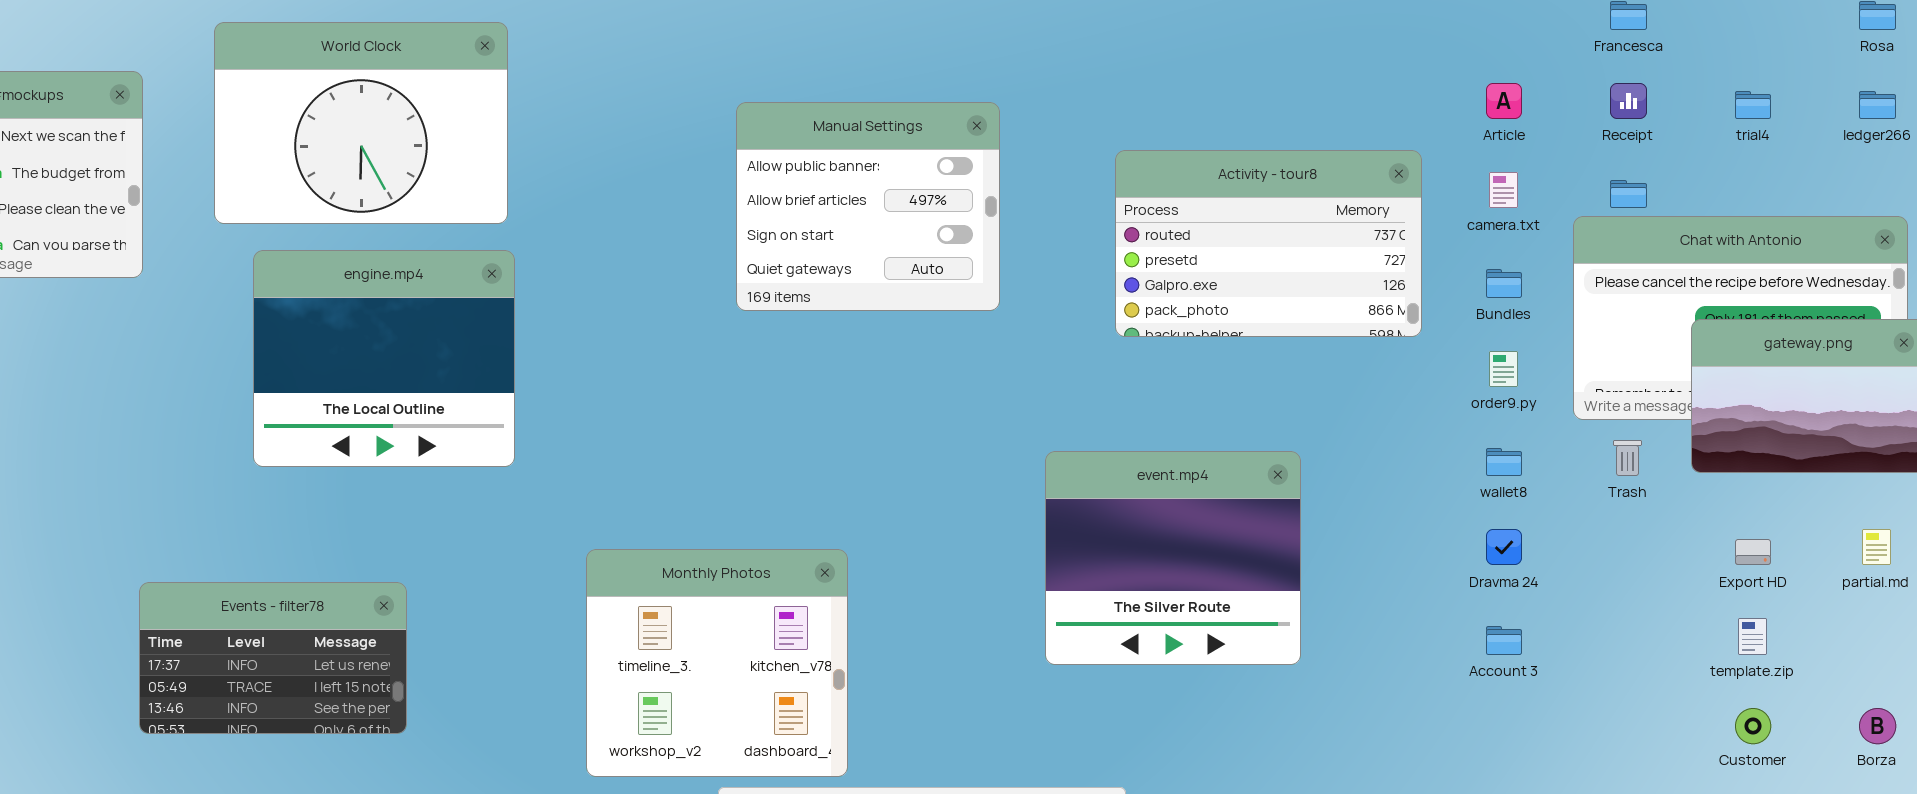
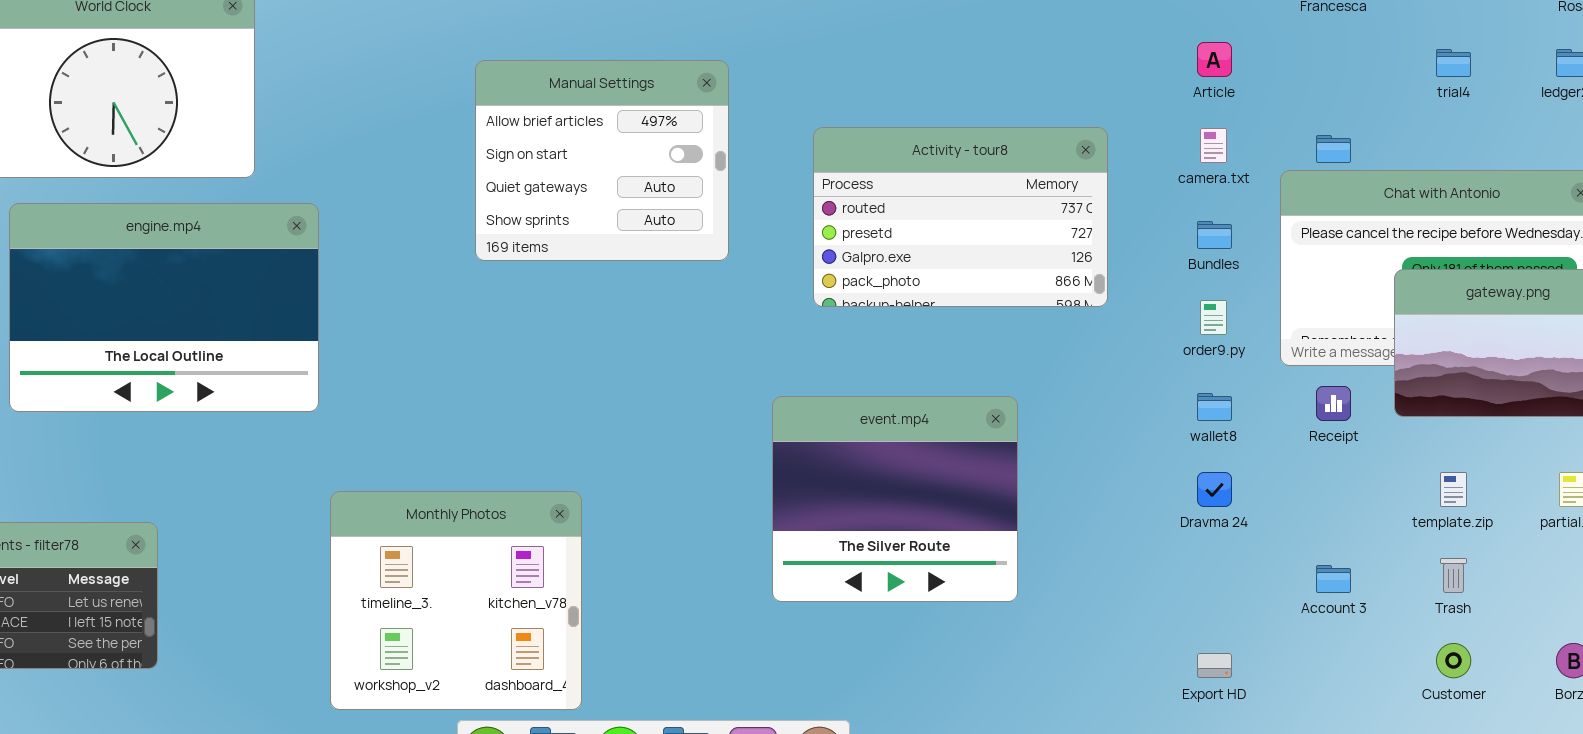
Receipt: [1610,83,1647,119] -> [1316,386,1351,421], moved
Manual Settings: [736,102,1000,311] -> [475,60,729,261], scrolled down 1 row
Activity - tour8: [1115,150,1422,337] -> [813,127,1108,307], moved
engine.mp4: [253,250,515,467] -> [9,203,319,412], resized
Trash: [1613,440,1642,476] -> [1440,558,1467,593], moved
Export HD: [1735,539,1771,565] -> [1197,653,1232,678], moved
template.zip: [1738,618,1767,655] -> [1440,472,1467,507], moved
Account 3: [1486,626,1522,655] -> [1316,565,1351,593], moved

